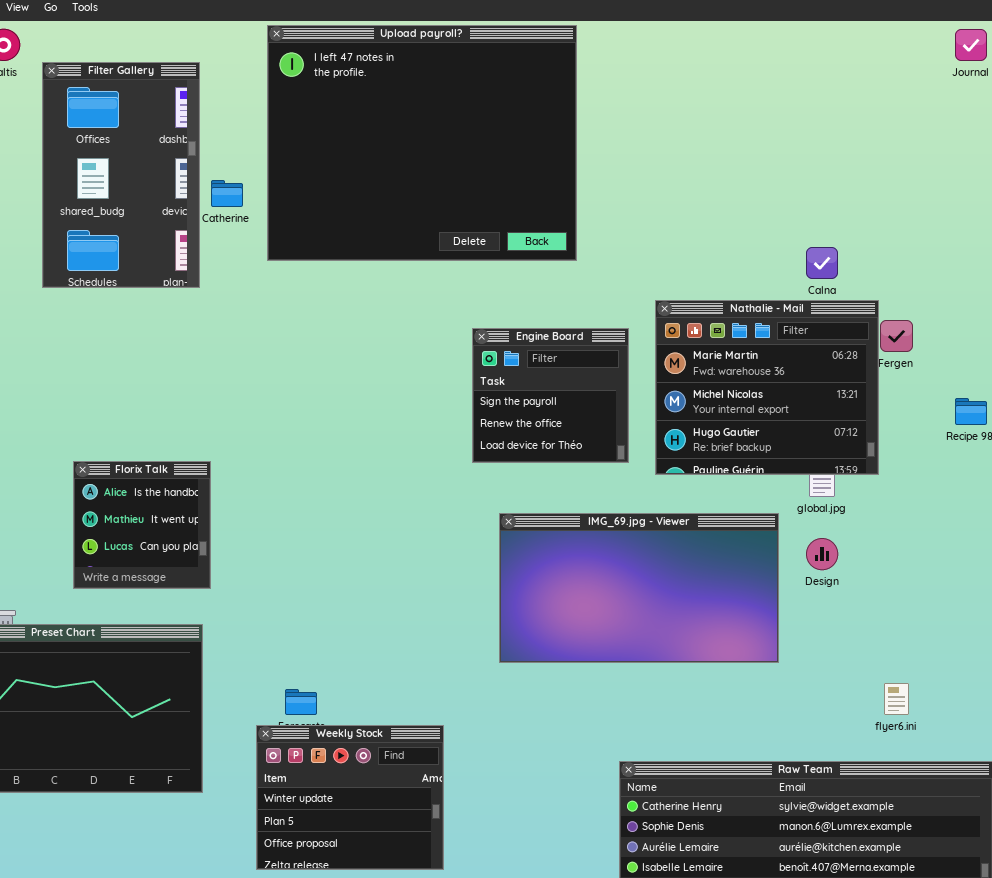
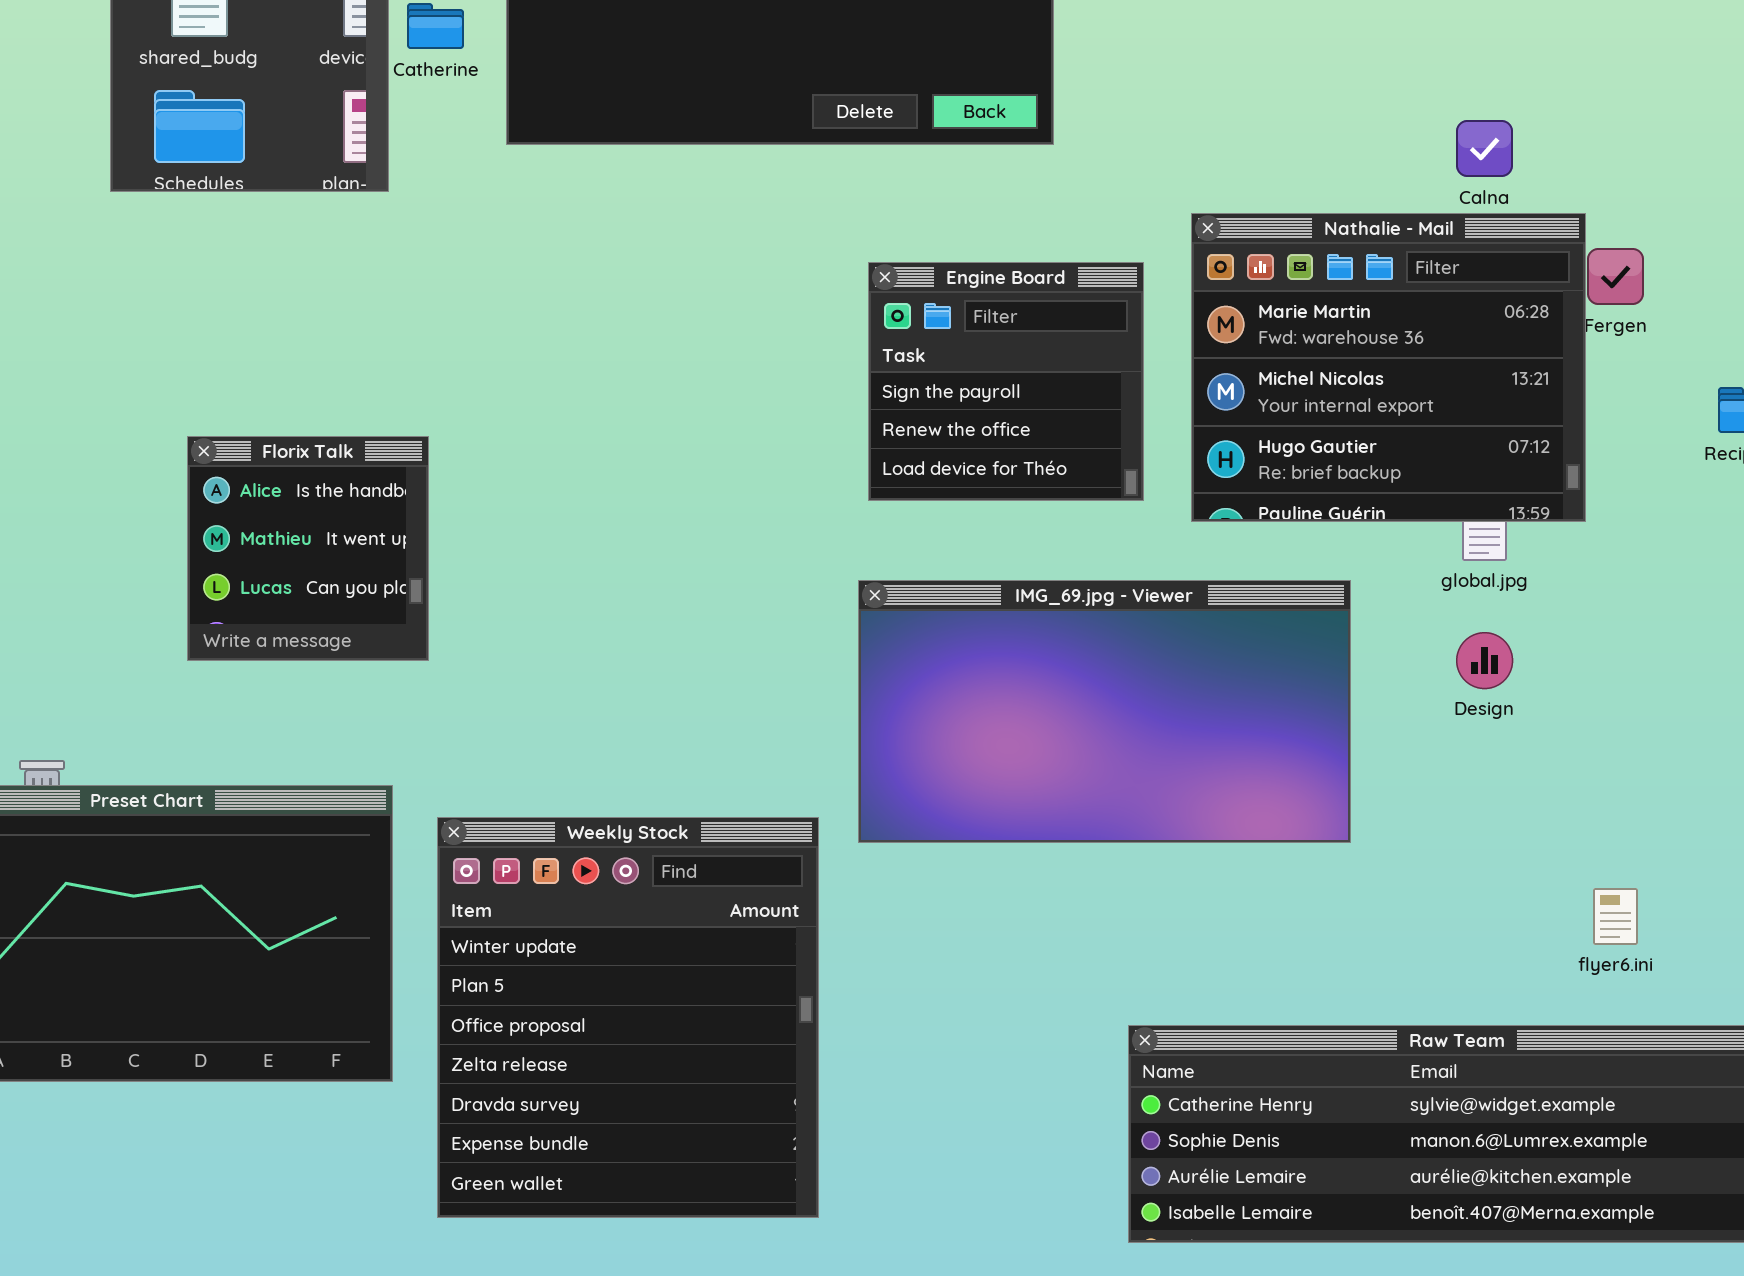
Florix Talk: [73,461,211,589] -> [187,436,429,661], moved
IMG_69.jpg - Viewer: [499,513,779,663] -> [858,580,1351,843], moved
Weekly Stock: [256,725,444,870] -> [437,817,819,1218], resized

